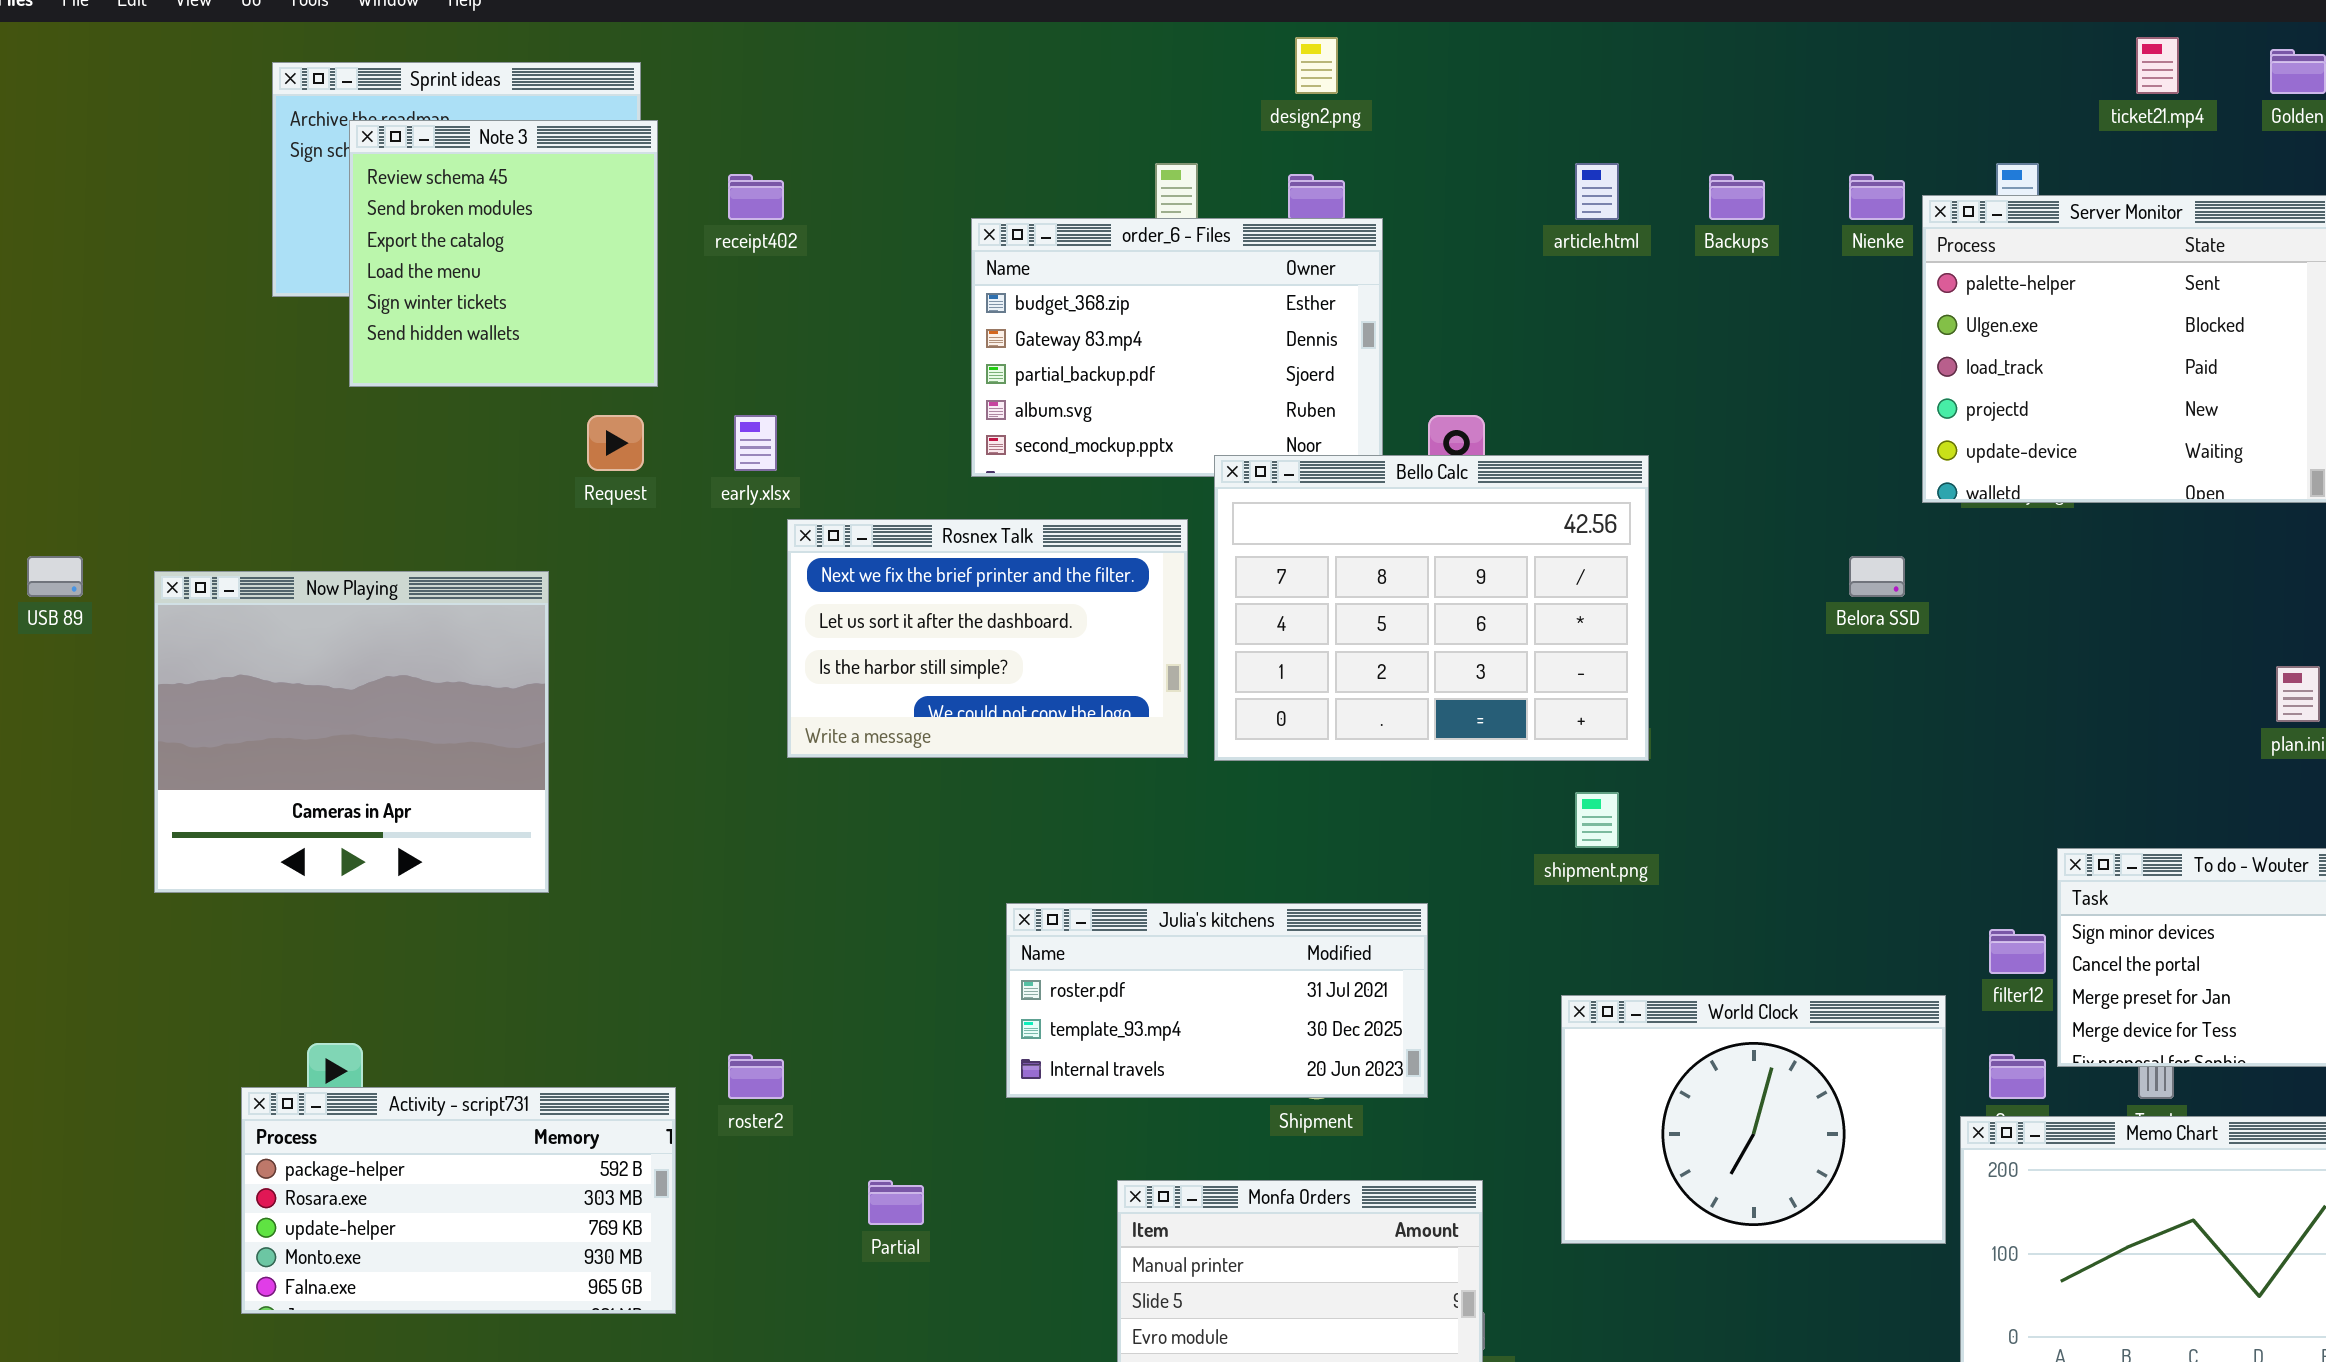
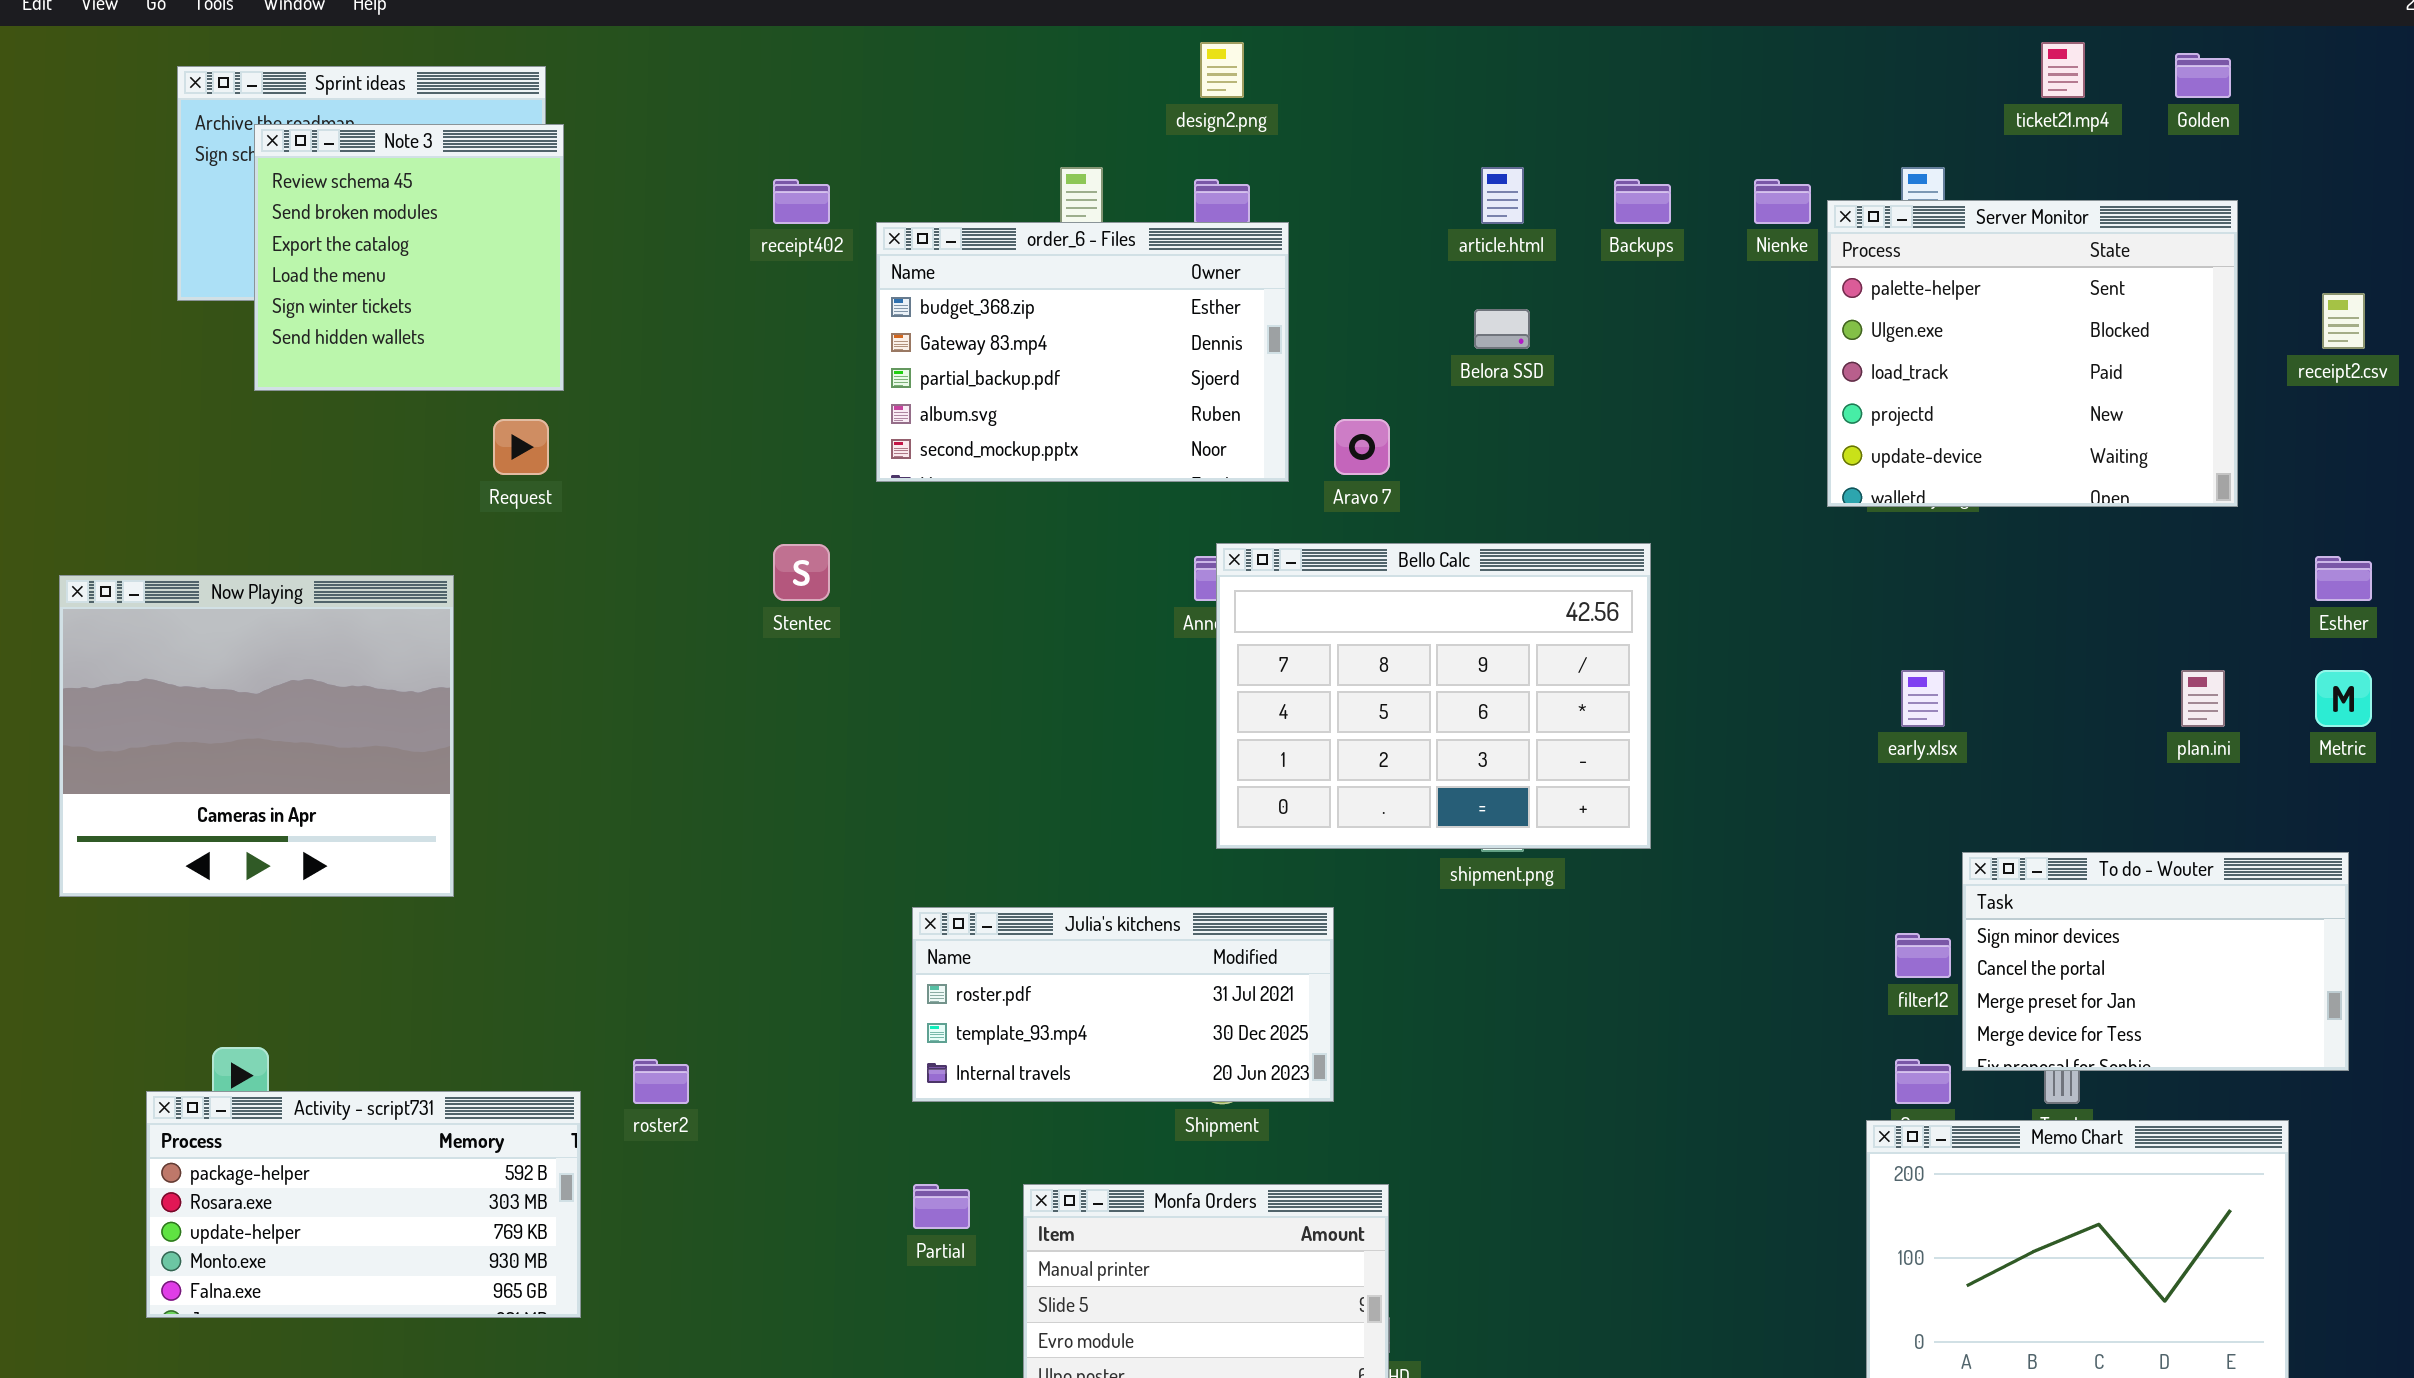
receipt402: [728,174,784,220] -> [773,179,830,224], moved
early.xlsx: [734,415,777,471] -> [1901,670,1945,727], moved
Bello Calc: [1214,455,1649,761] -> [1216,543,1651,849], moved
Rosnex Talk: [787,519,1188,758] -> none, closed
Belora SSD: [1849,556,1905,597] -> [1474,309,1530,349], moved
World Clock: [1561,995,1946,1244] -> none, closed
Partial: [868,1180,924,1225] -> [913,1184,970,1229], moved

